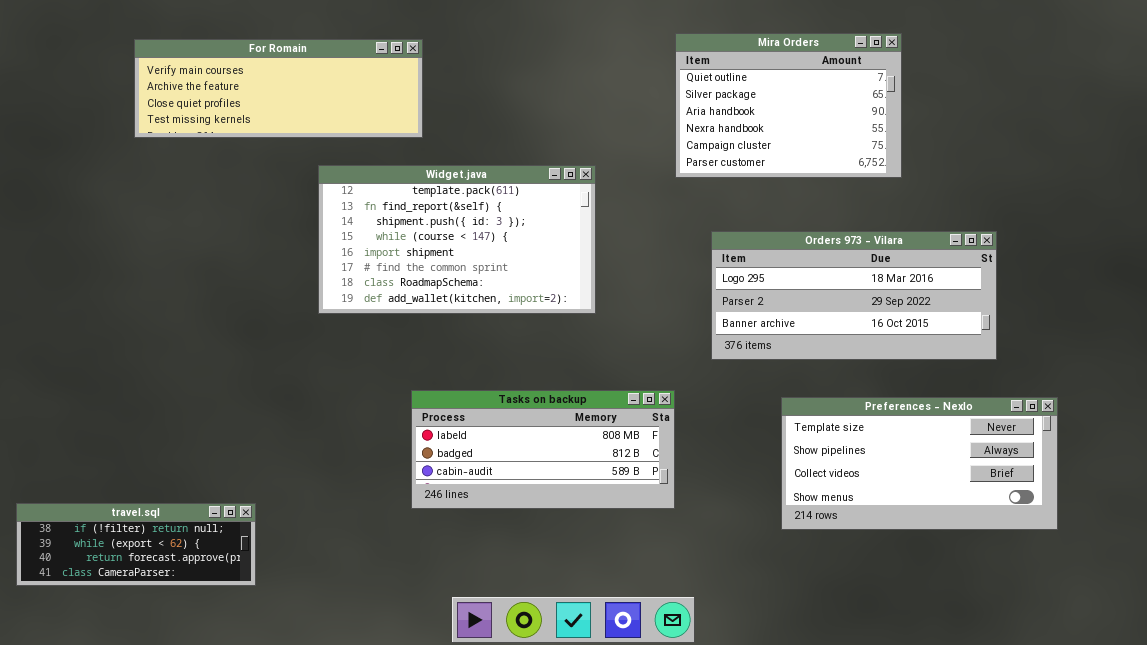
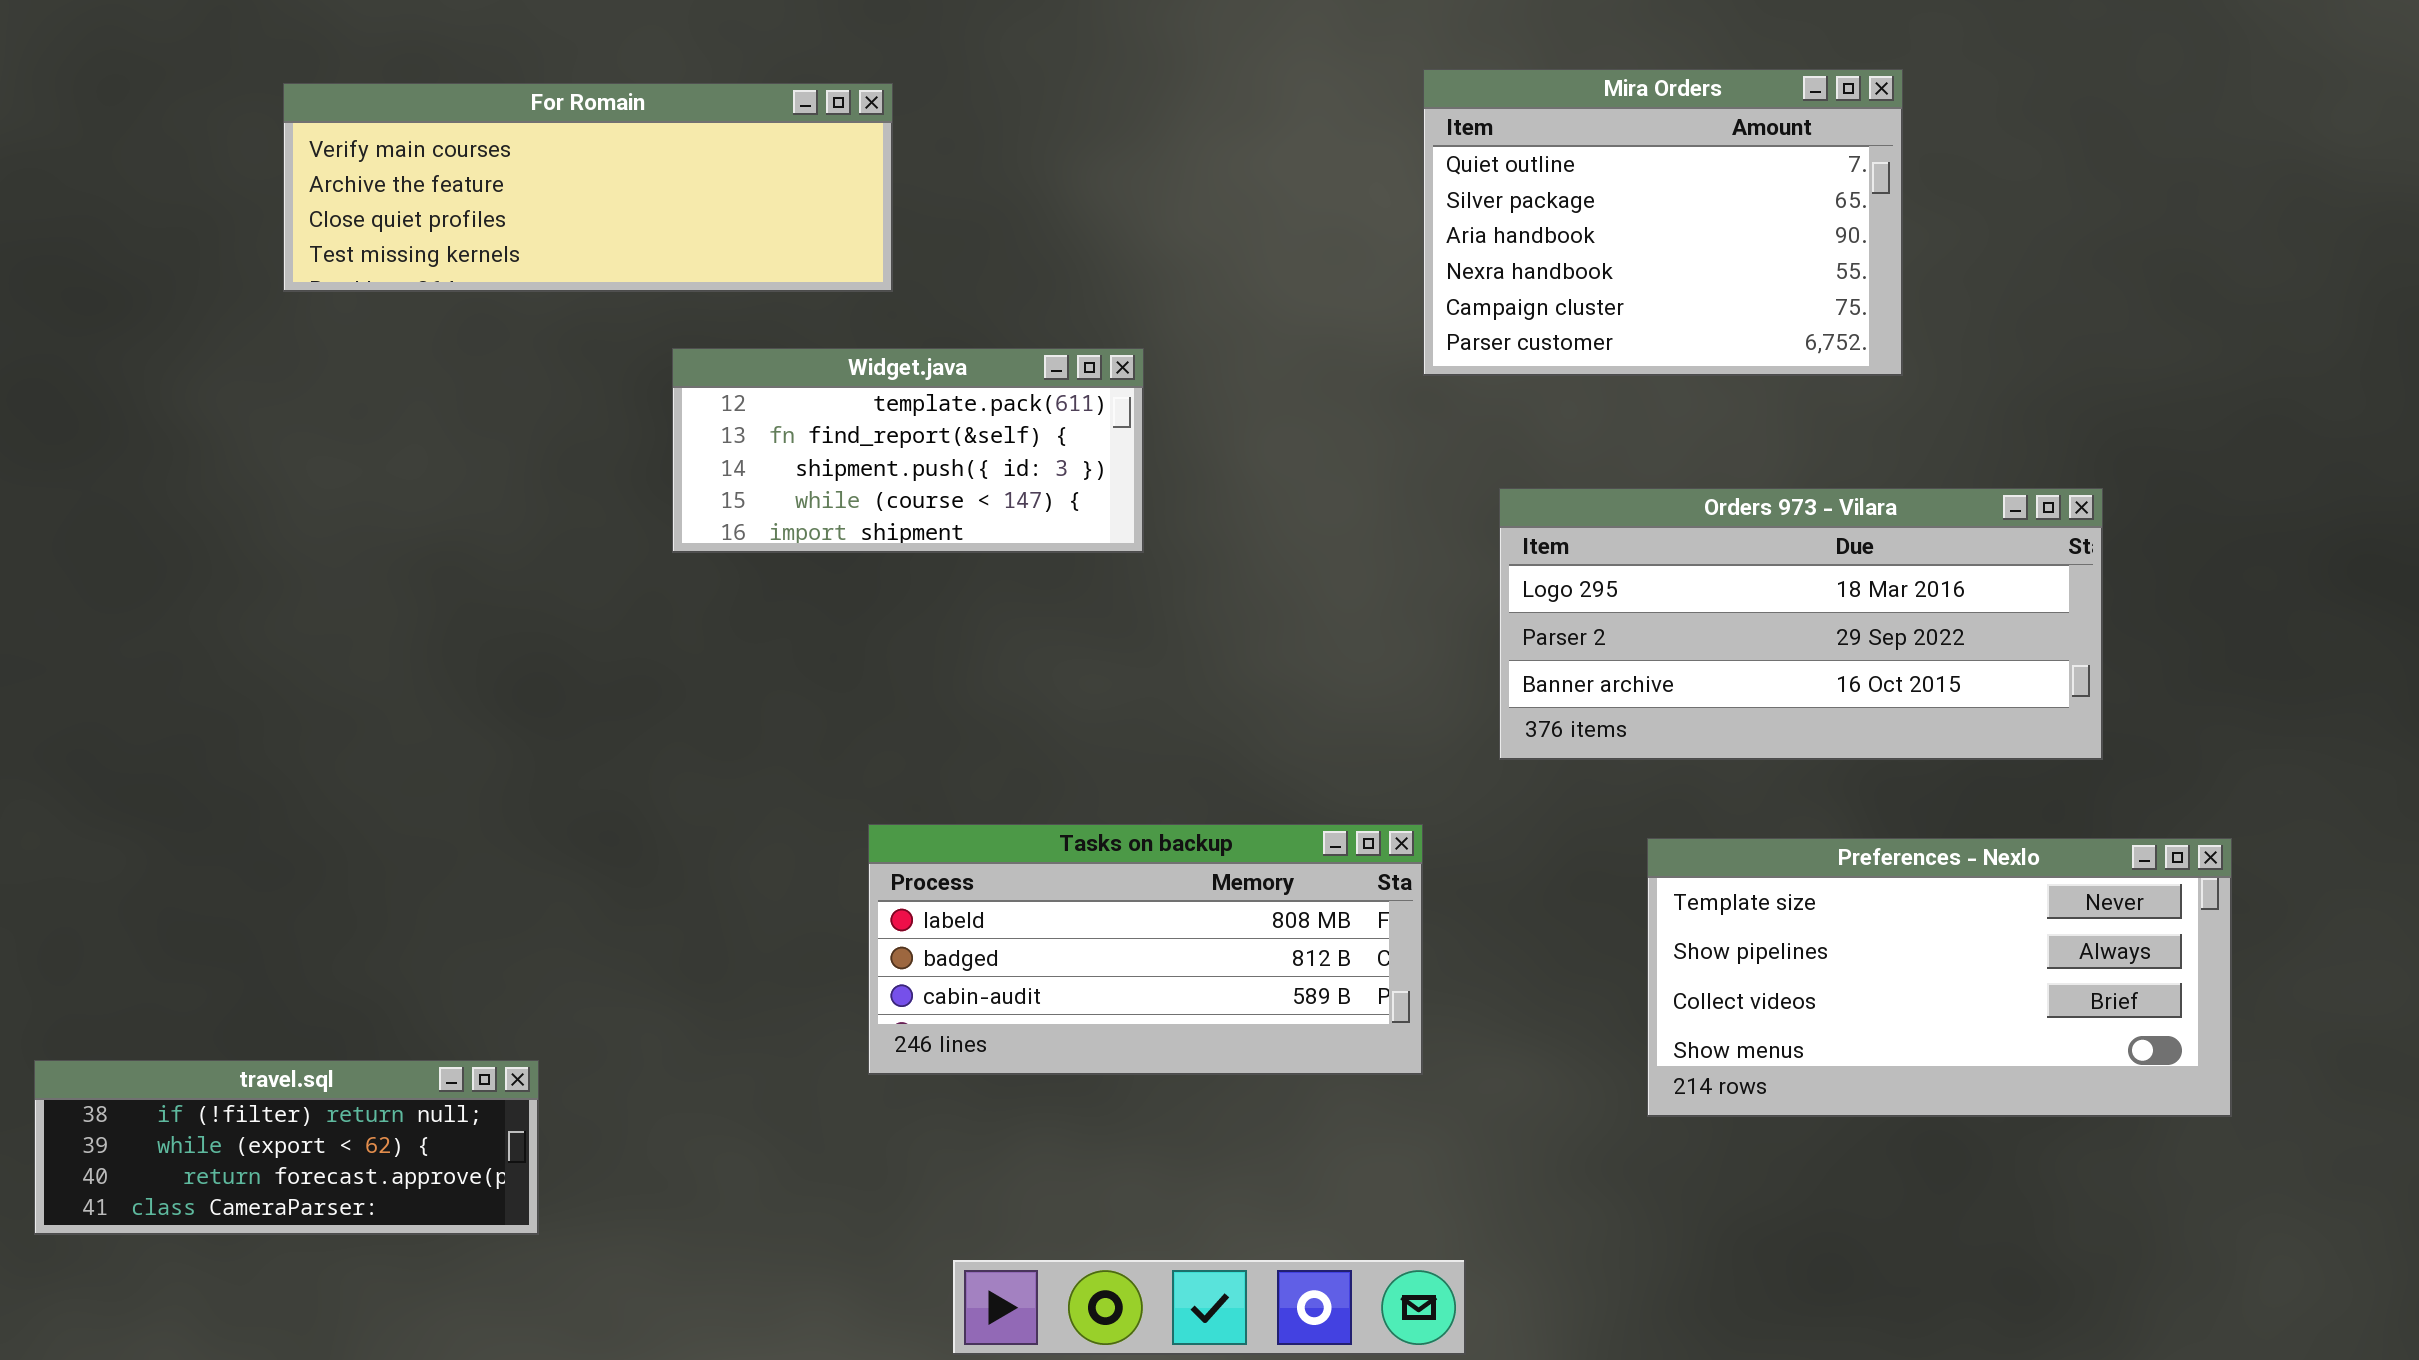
Widget.java: [318,165,596,314] -> [672,348,1144,553], resized

